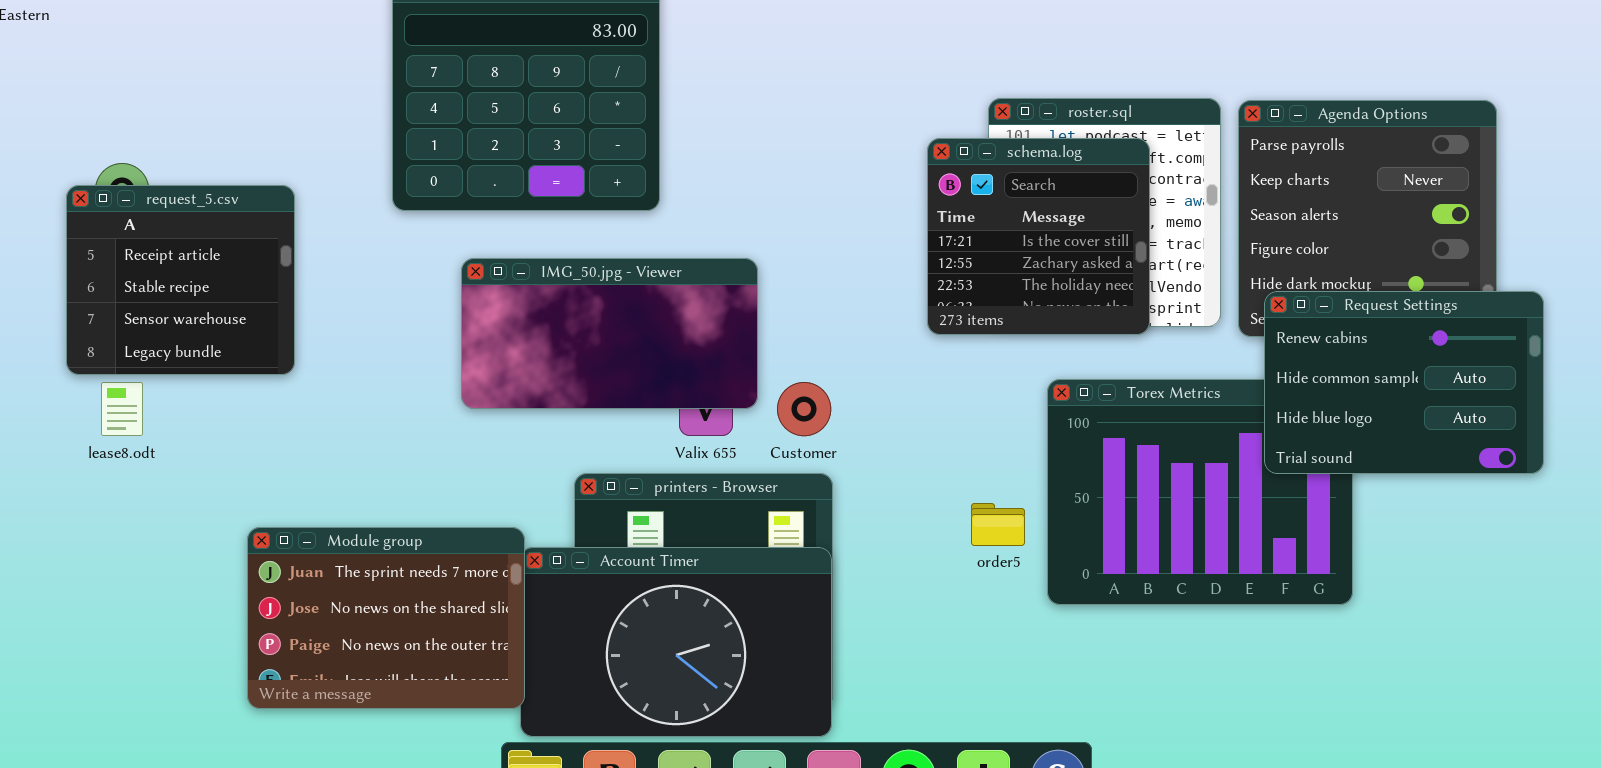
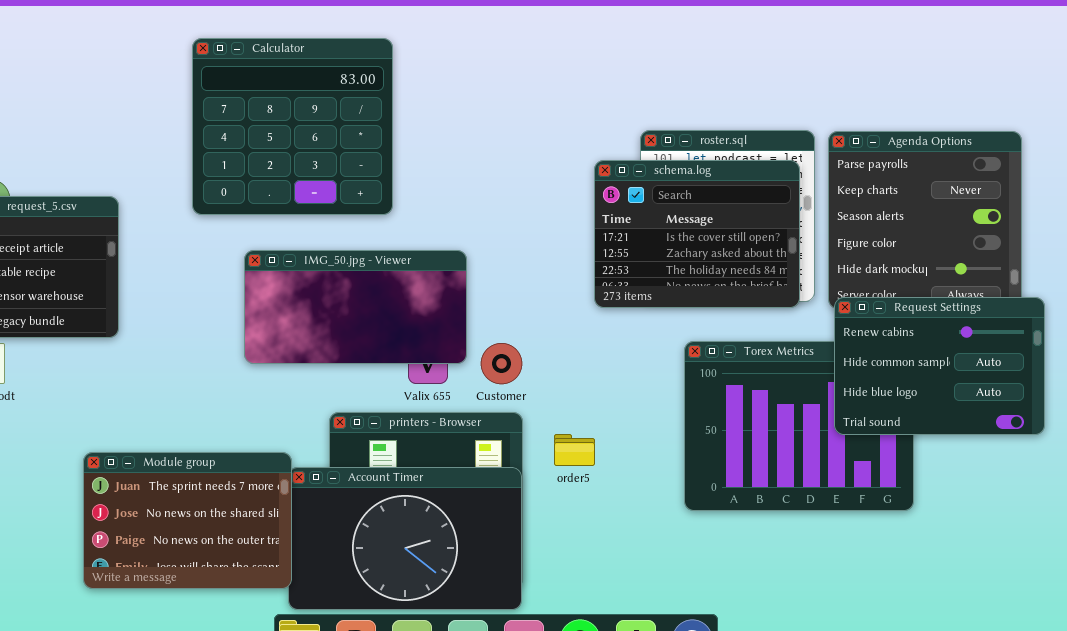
schema.log: [927,138,1150,335] -> [594,160,800,308], resized
Request Settings: [1264,291,1544,474] -> [834,297,1045,435], moved
order5: [971,503,1025,546] -> [554,434,595,466], moved

